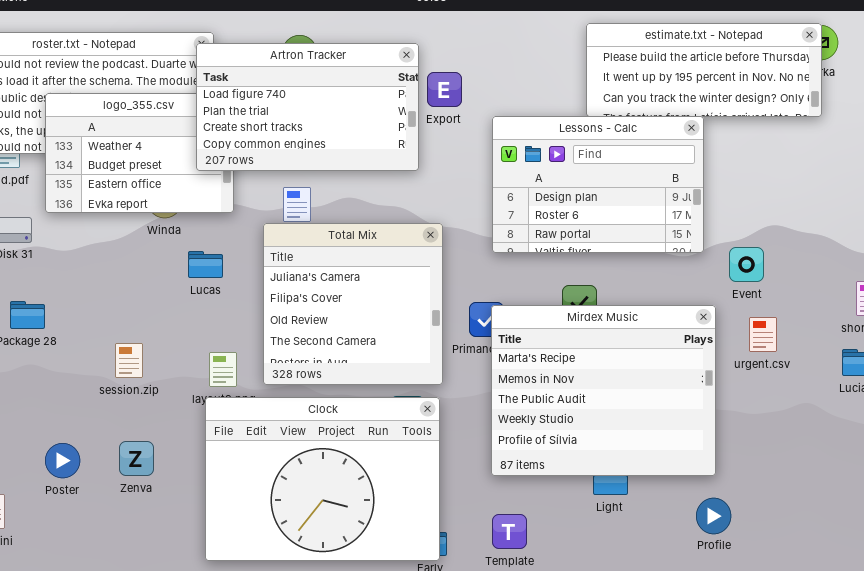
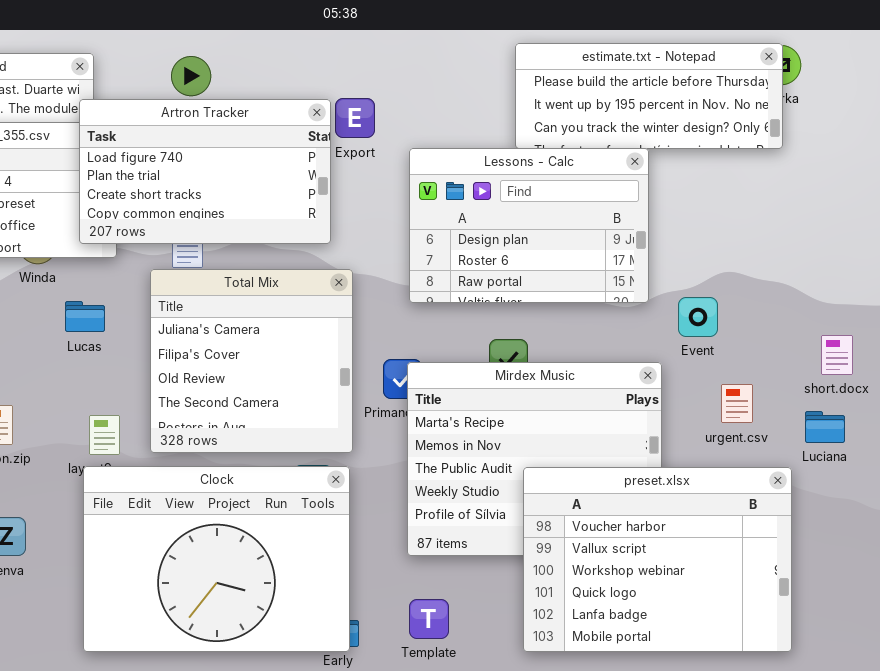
Artron Tracker: [196,43,419,171] -> [79,99,331,244], moved
urgent.csv: [749,317,777,352] -> [721,384,753,423], moved
preset.xlsx: none -> [523,467,792,652], opened

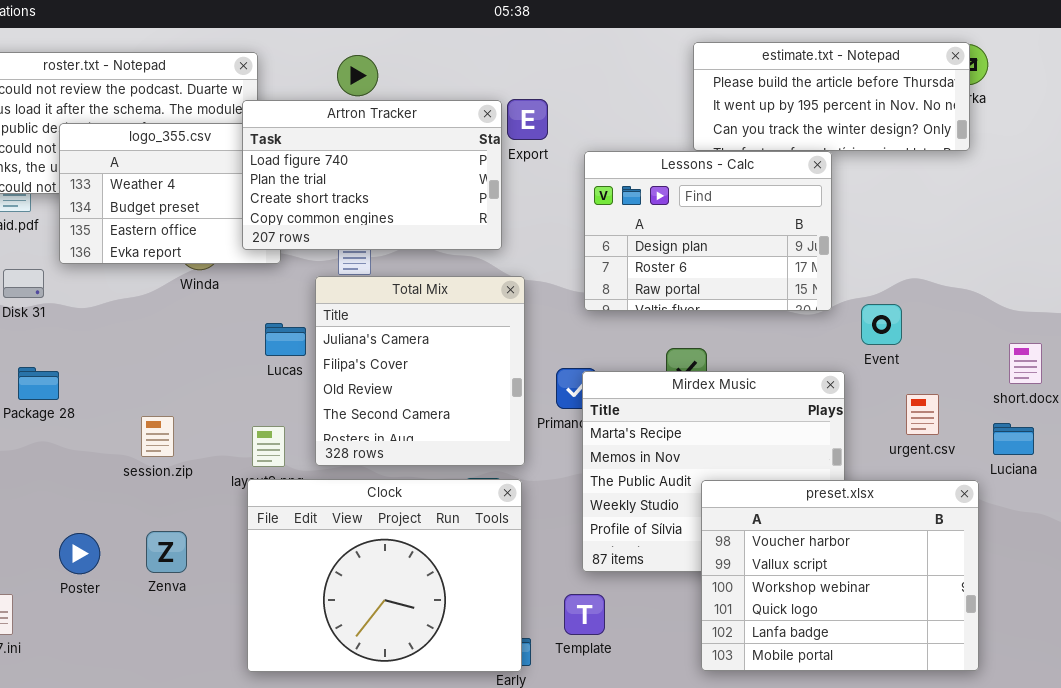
Lucas: [65,301,105,332] -> [265,323,306,356], moved
Template: [409,599,449,639] -> [564,594,605,635], moved

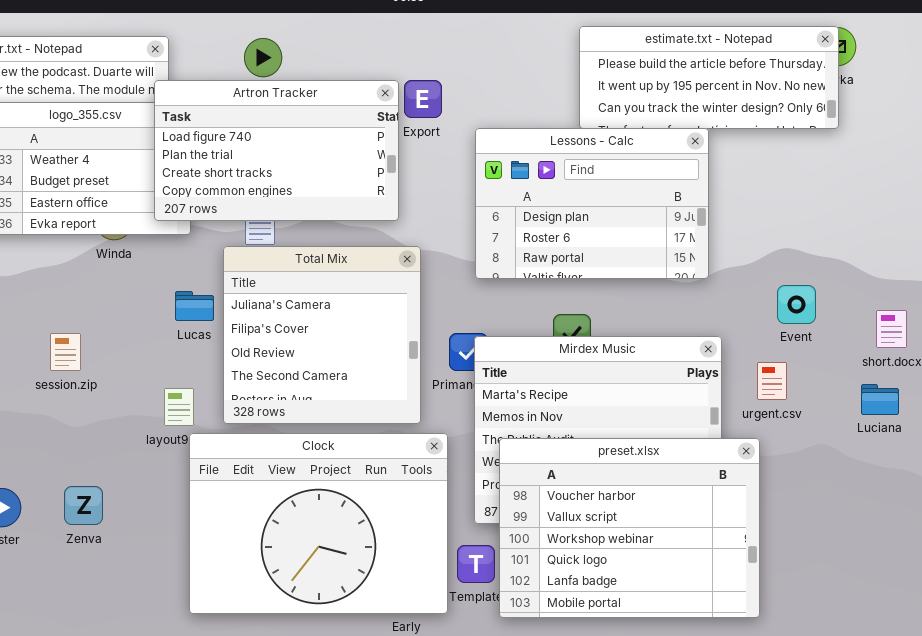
Event: [861,304,902,345] -> [777,285,816,324], moved
urgent.csv: [906,394,939,435] -> [757,362,787,400], moved
session.zip: [141,416,174,457] -> [50,333,81,371], moved
Clock: [247,479,522,672] -> [189,433,448,614], moved
preset.xlsx: [701,480,979,671] -> [499,438,760,618], moved

